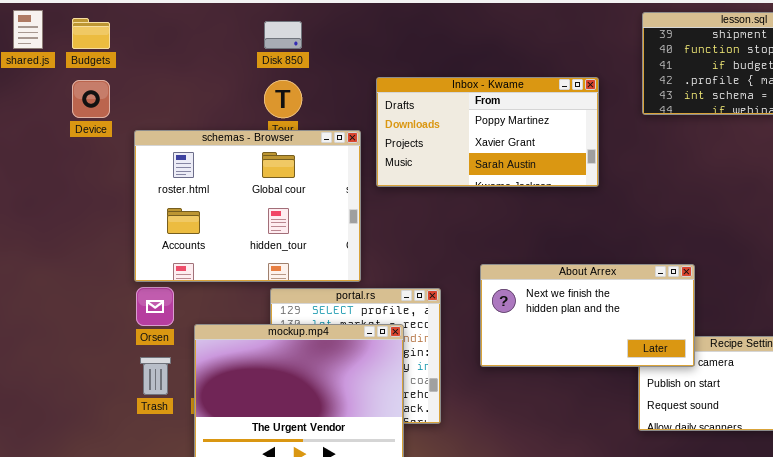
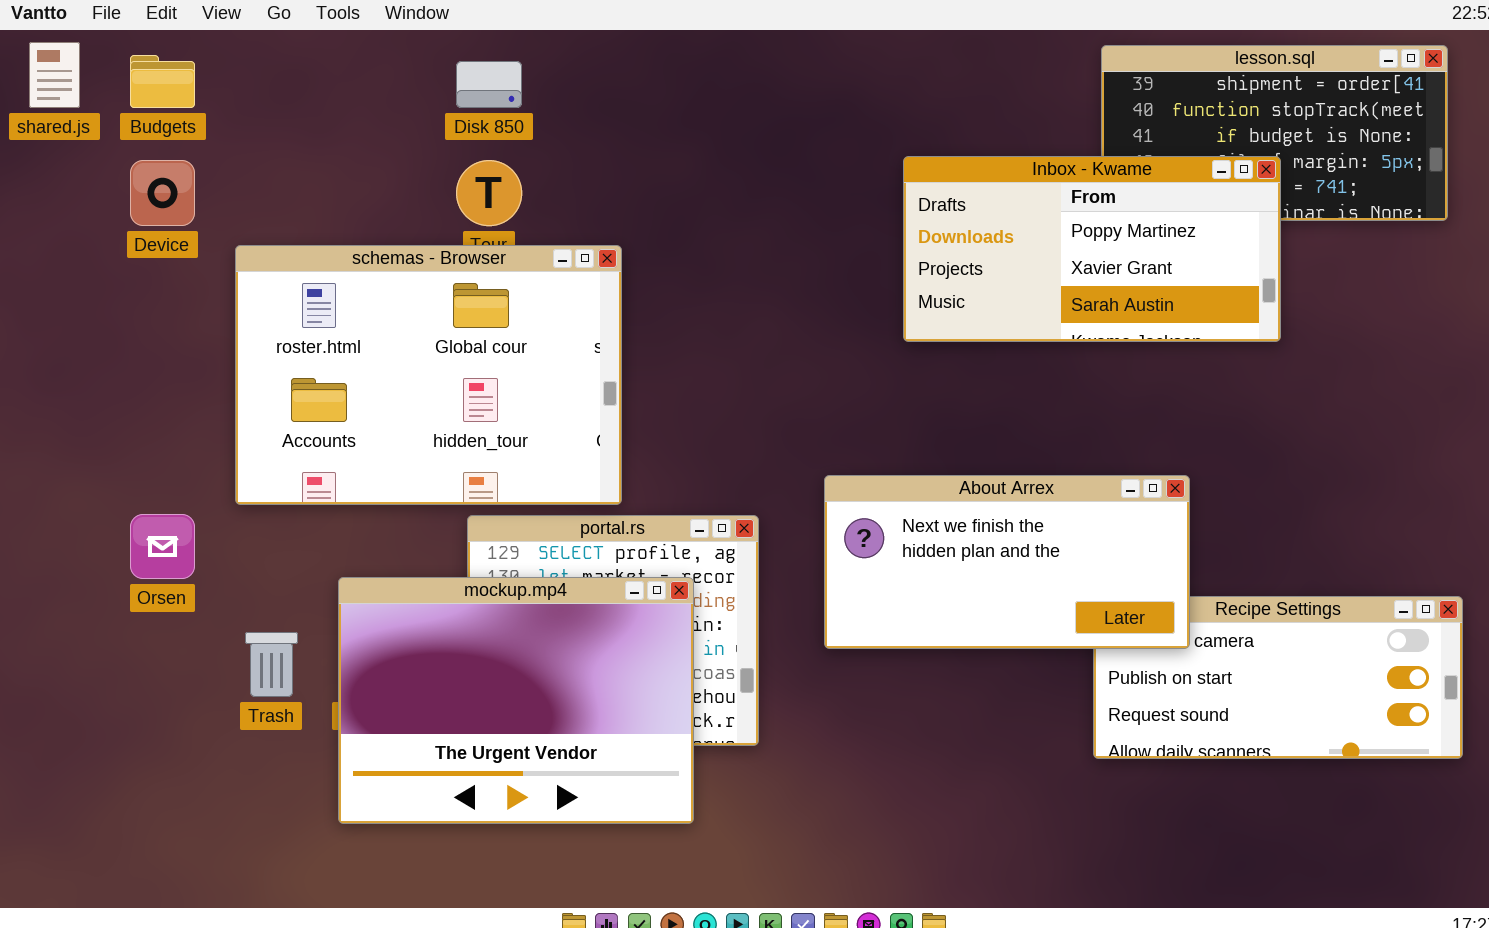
Inbox - Kwame: [376,77,599,187] -> [903,156,1281,342], moved
Orsen: [136,287,174,326] -> [130,514,195,579], moved

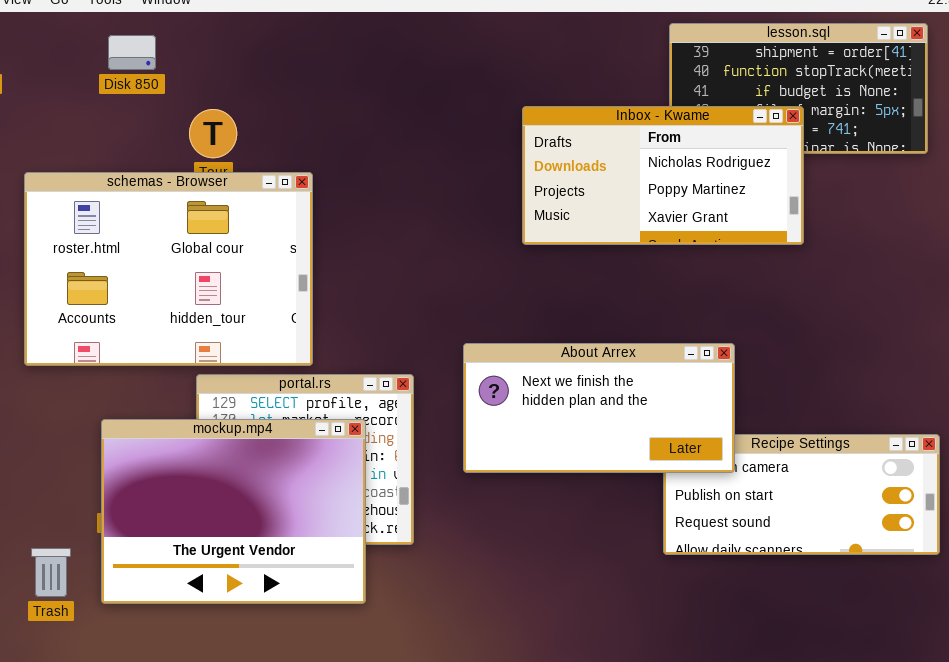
Disk 850: [456,61,522,108] -> [108,35,156,70], moved
Inbox - Kwame: [903,156,1281,342] -> [522,106,804,245], scrolled up 1 row
Trash: [245,632,298,697] -> [31,548,71,597], moved

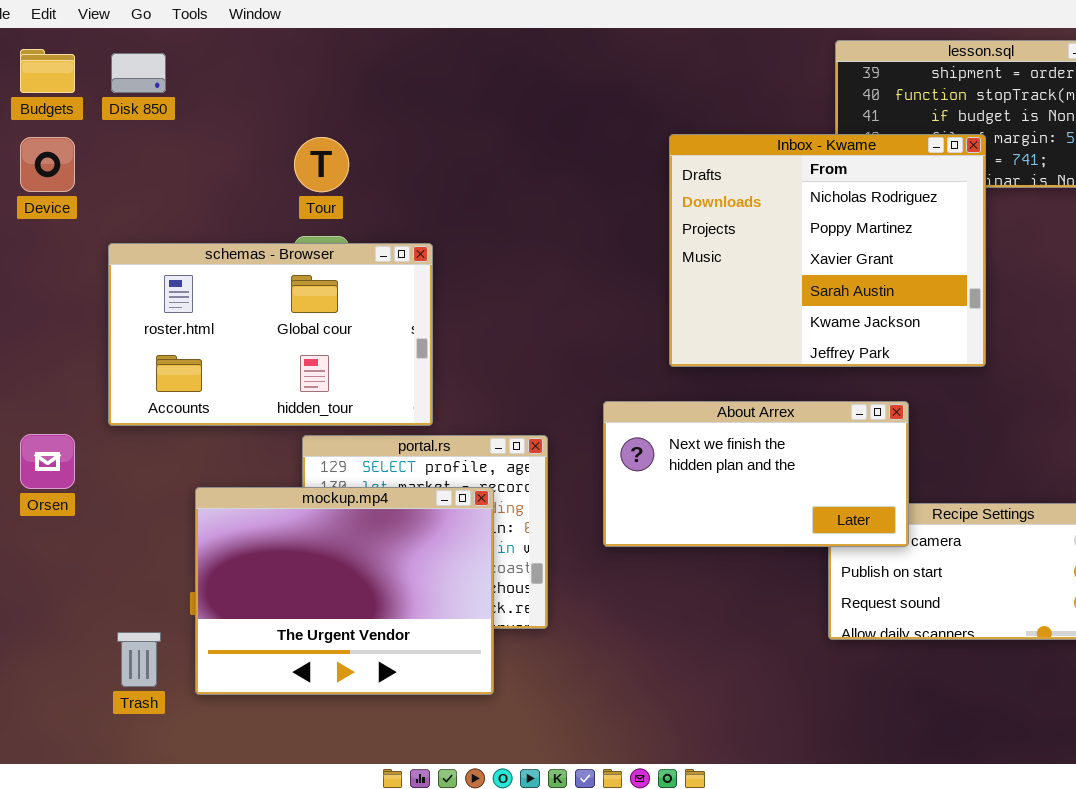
Disk 850: [108,35,156,70] -> [111,53,166,93], moved
Inbox - Kwame: [522,106,804,245] -> [669,134,986,367], resized
schemas - Browser: [24,172,313,366] -> [108,243,433,426], resized

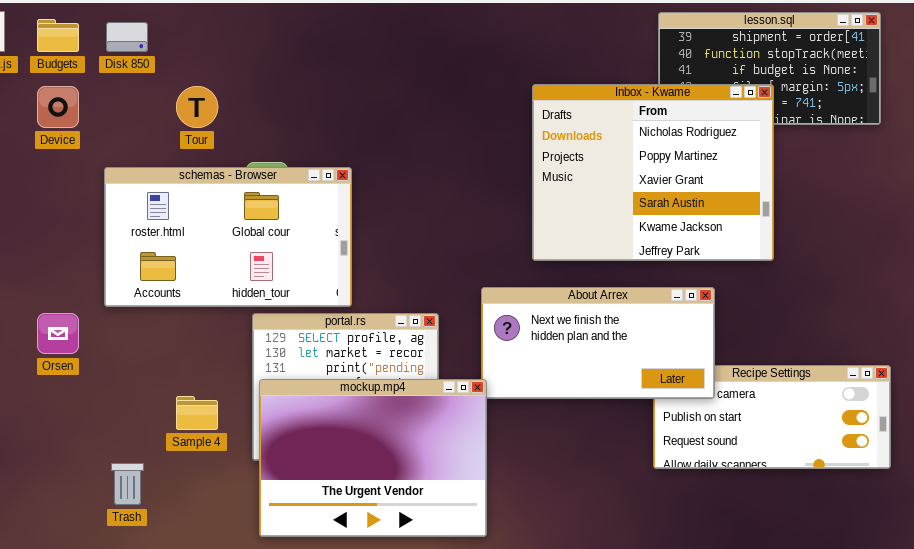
Tour: [294,137,349,192] -> [176,86,218,128], moved
mockup.mp4: [195,487,494,695] -> [259,379,487,537], moved

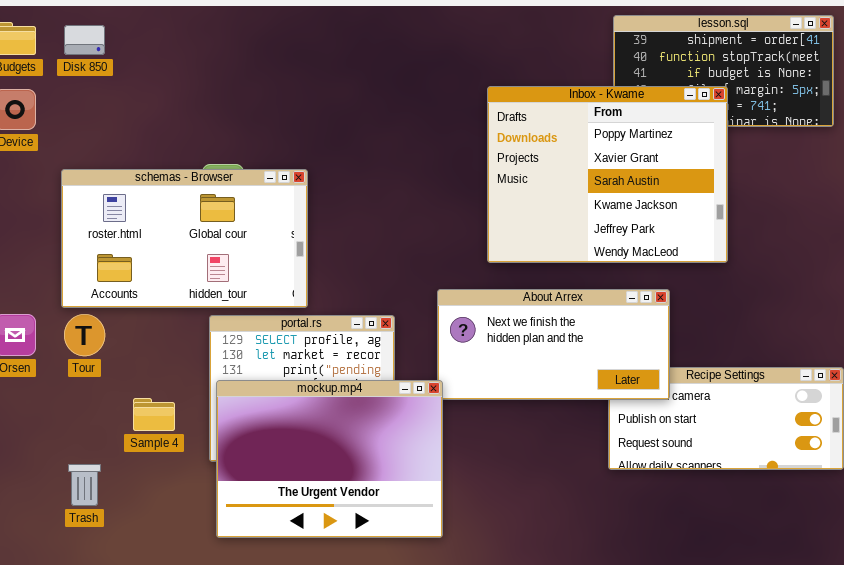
Inbox - Kwame: [532,84,774,261] -> [487,86,728,263], scrolled down 1 row
Tour: [176,86,218,128] -> [64,314,105,356], moved

